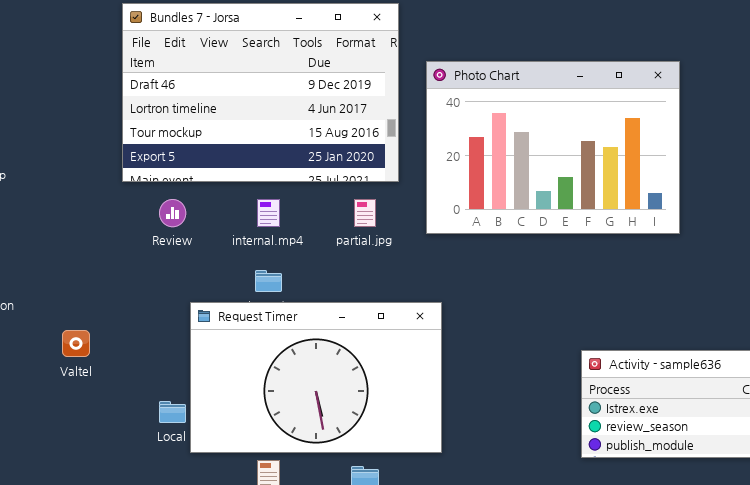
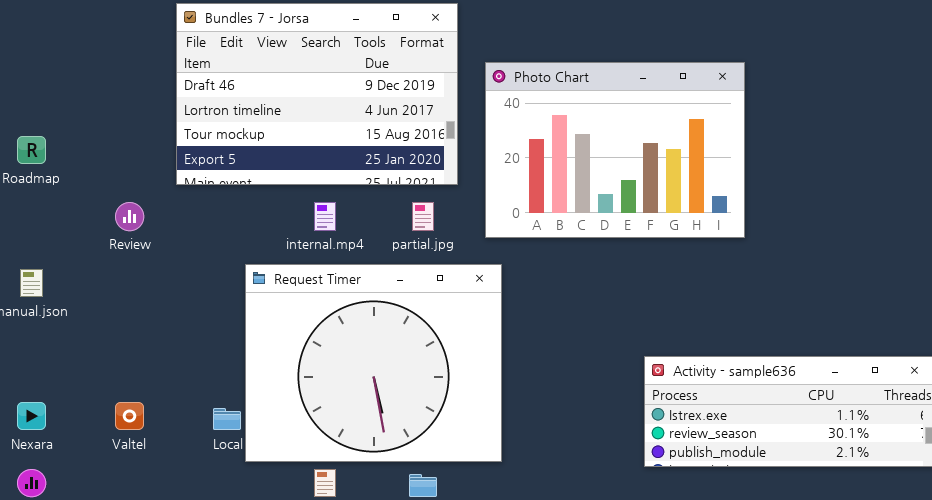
Review: [159,199,186,227] -> [115,202,144,231], moved
Request Timer: [190,302,442,453] -> [245,264,502,462], resized
Valtel: [62,330,90,357] -> [115,402,144,430], moved

